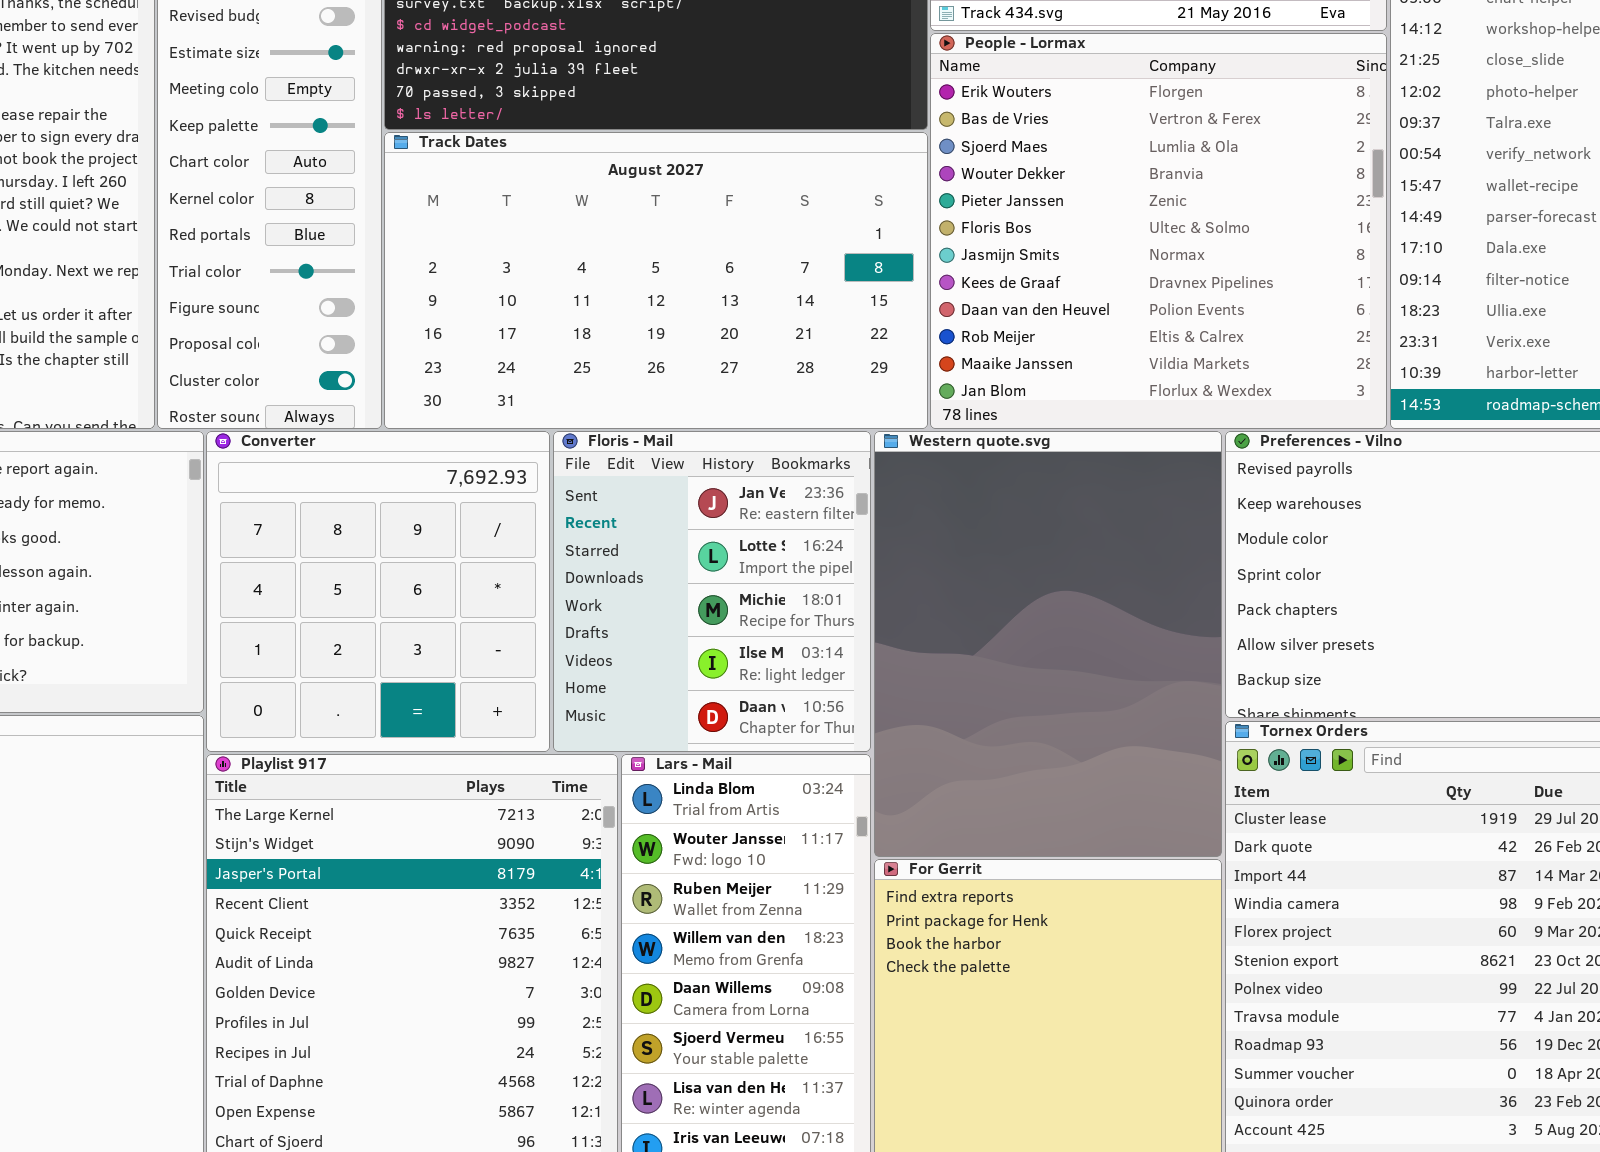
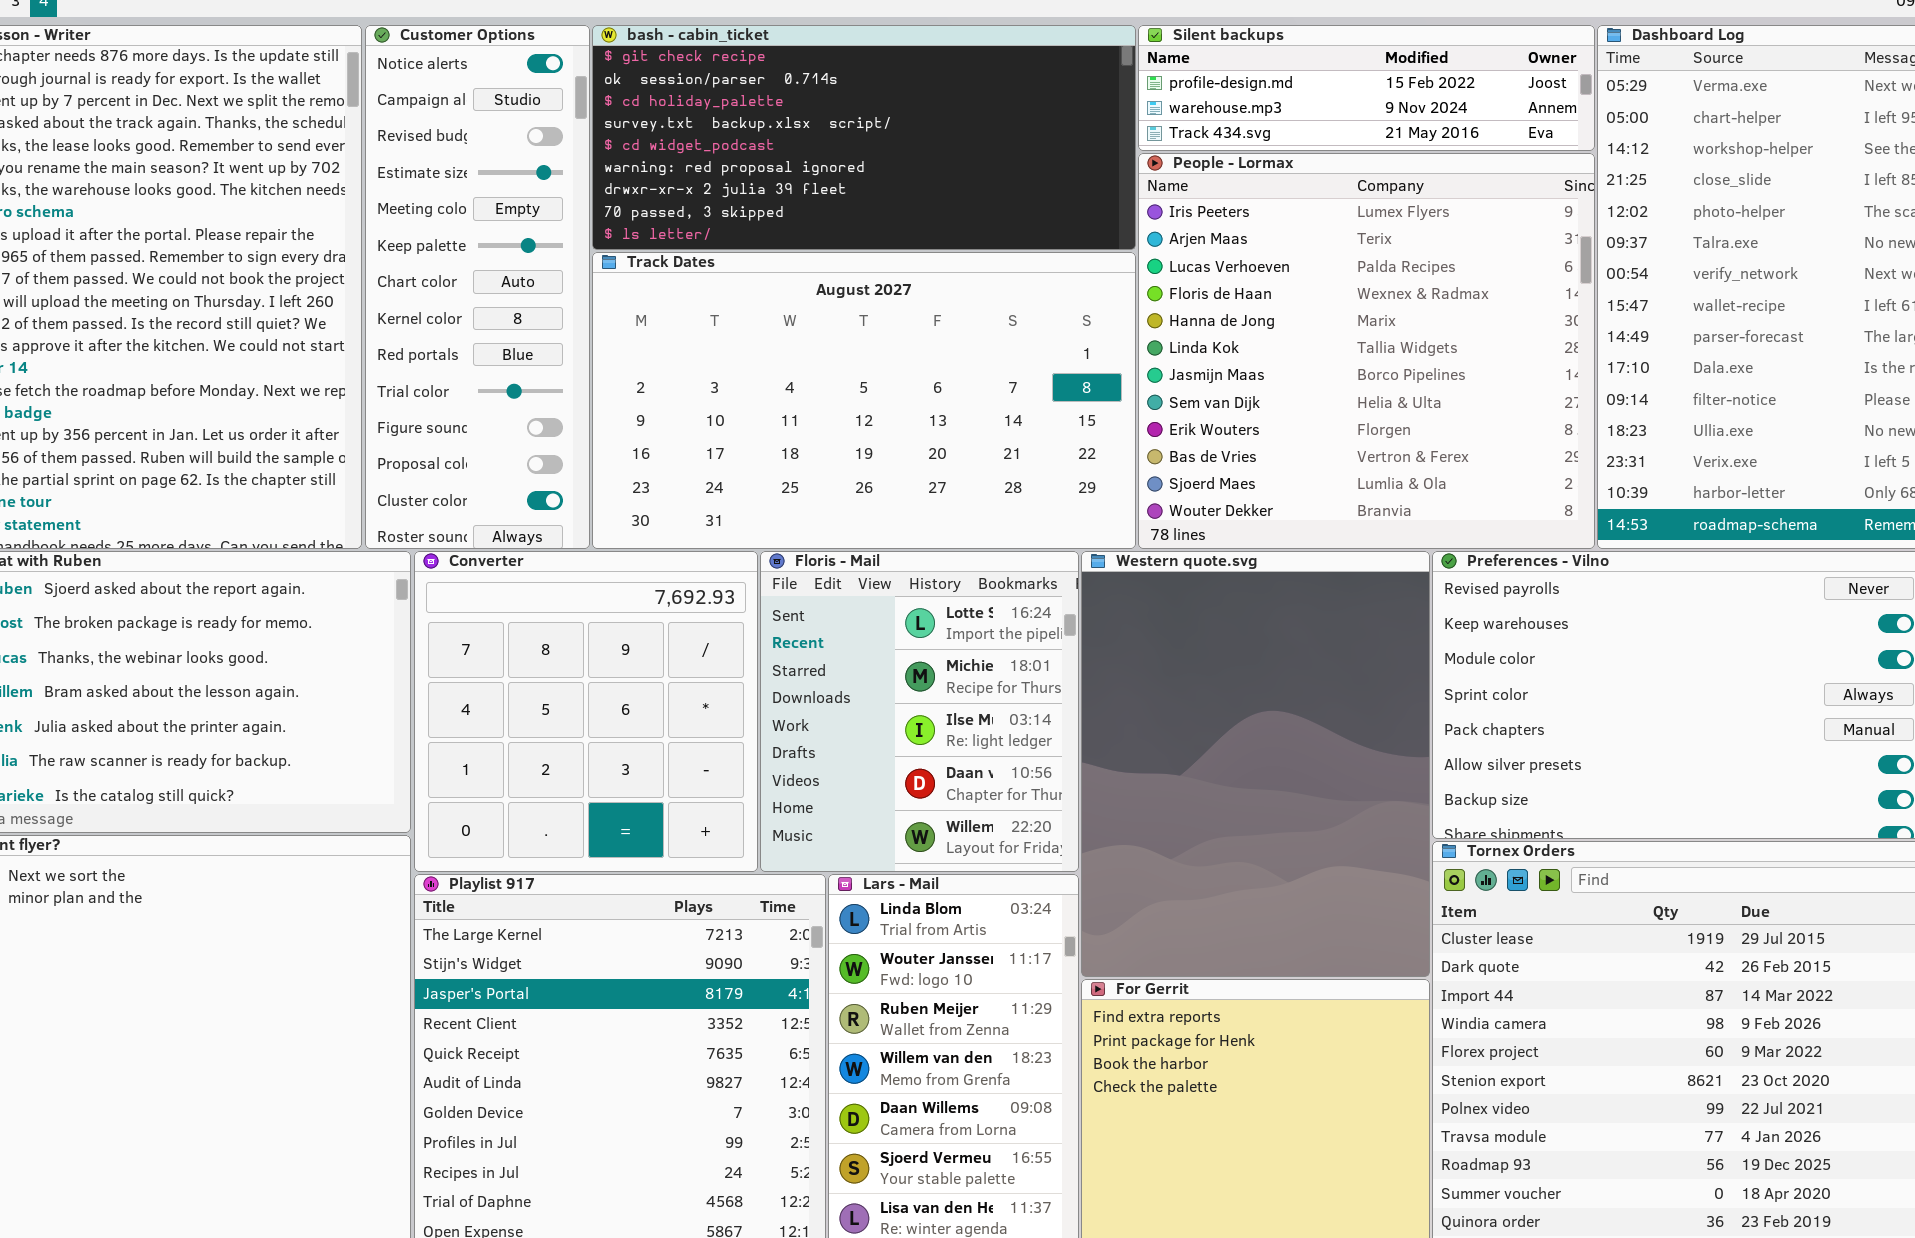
People - Lormax: [930,33,1387,429] -> [1138,153,1595,549], scrolled up 8 rows
Floris - Mail: [553,431,871,752] -> [760,551,1079,872], scrolled down 1 row

